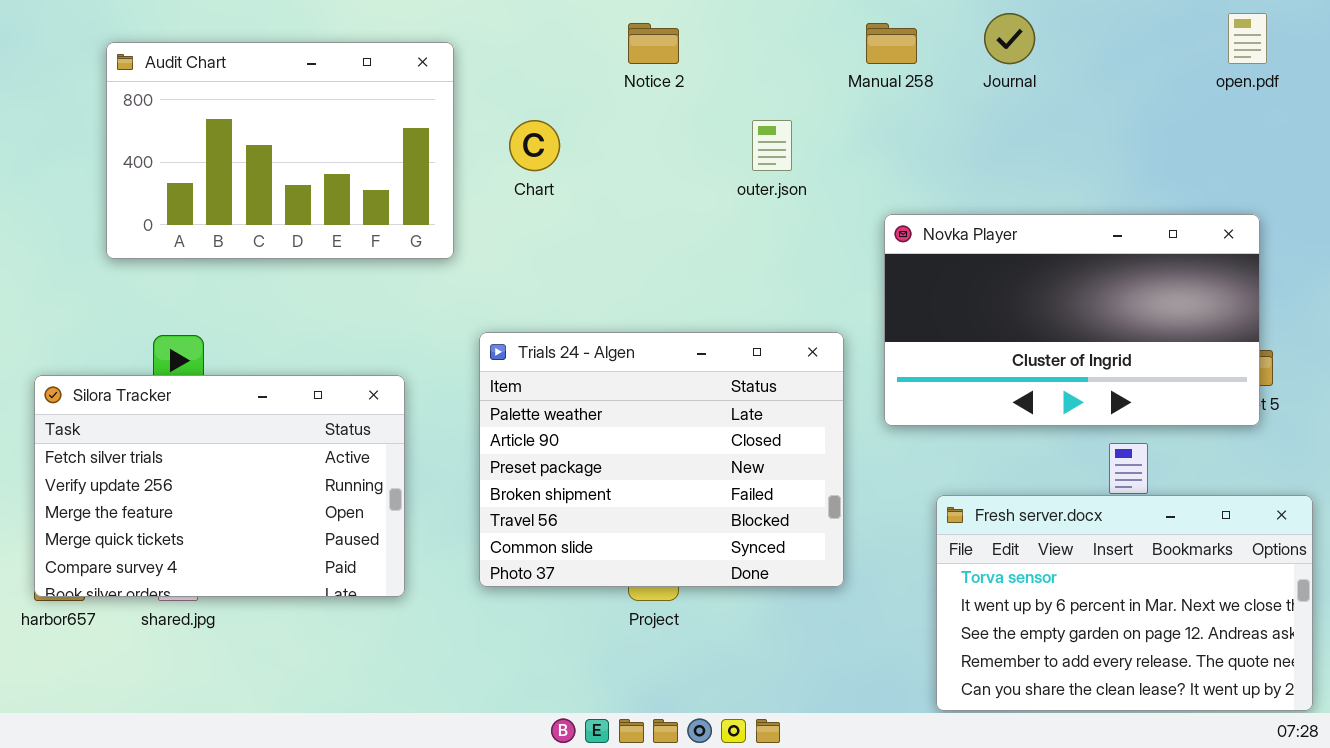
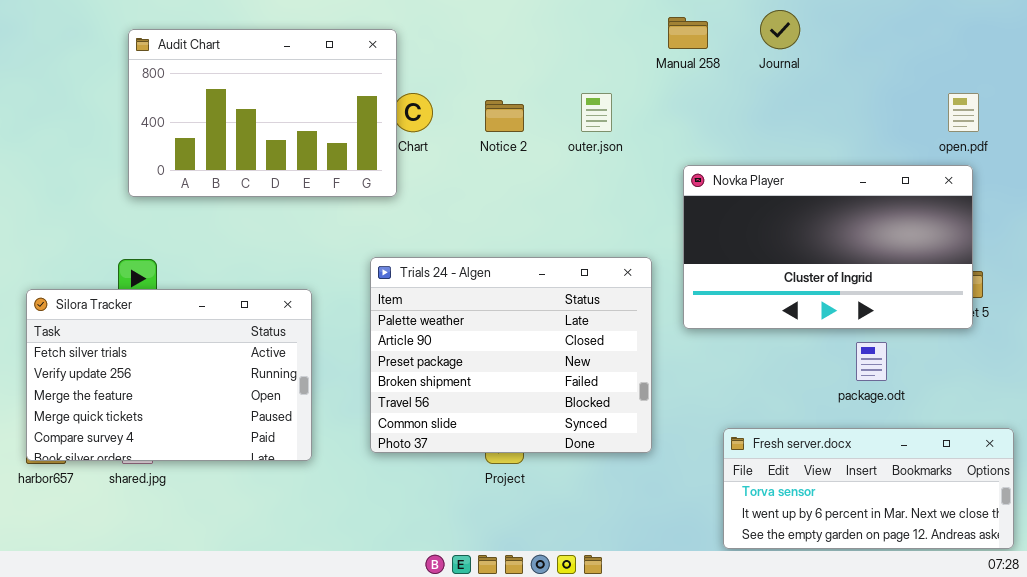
open.pdf: [1228,13,1267,64] -> [948,93,979,132], moved
Notice 2: [628,23,679,64] -> [485,100,524,132], moved
Audit Chart: [106,42,454,259] -> [128,29,397,197], moved
Fresh server.docx: [936,495,1313,711] -> [723,428,1014,549], resized

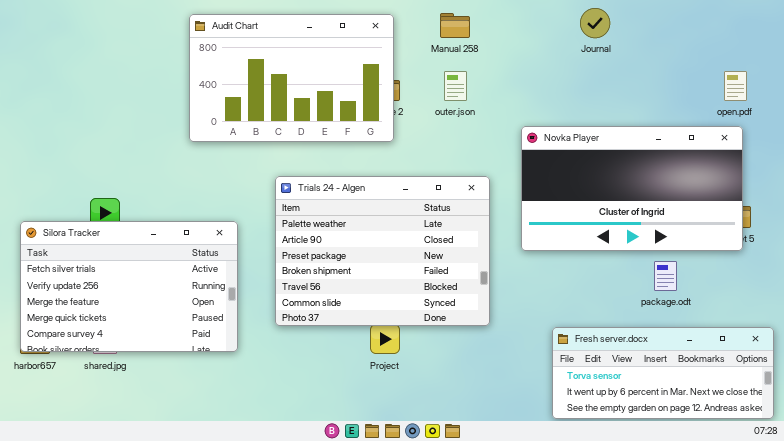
Manual 258: [668,17,708,49] -> [440,13,470,38], moved
Audit Chart: [128,29,397,197] -> [189,14,394,142], moved
Trials 24 - Algen: [370,257,652,453] -> [275,176,490,326], moved

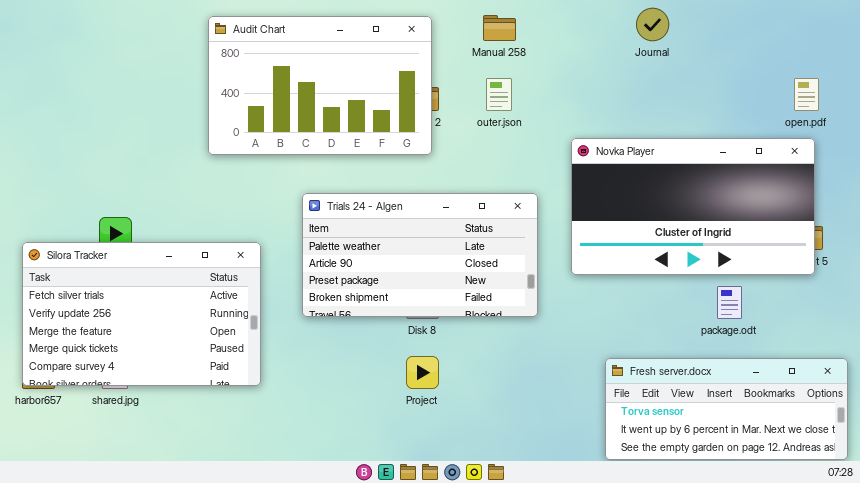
Trials 24 - Algen: [275,176,490,326] -> [302,193,538,317], resized

